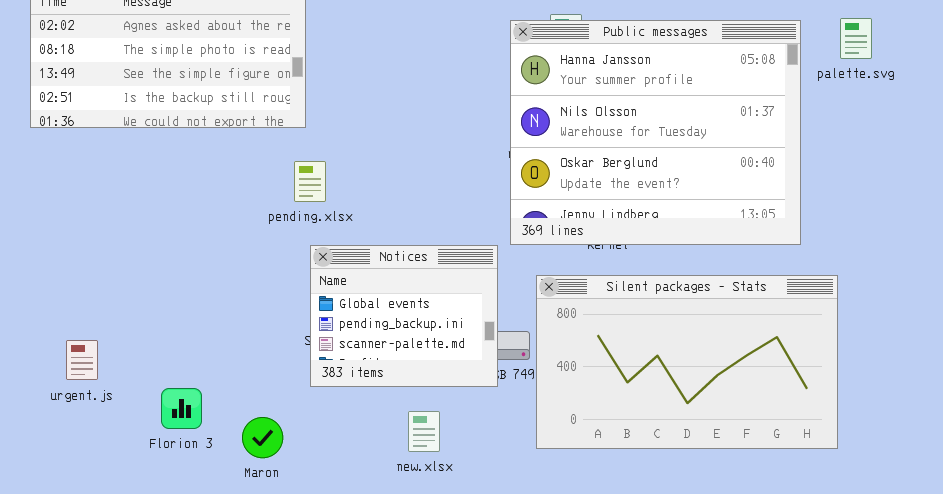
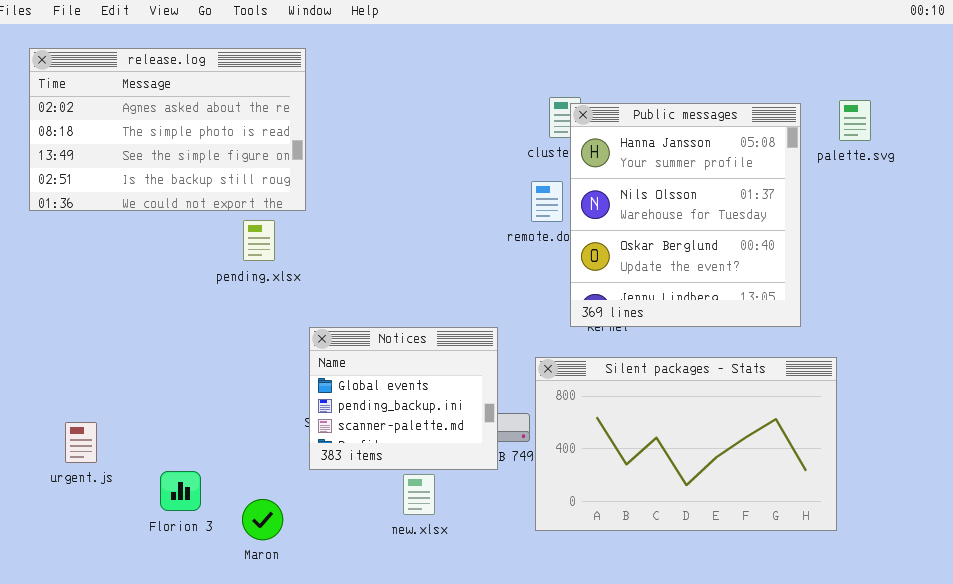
Public messages: [510,20,801,245] -> [570,103,801,327], resized
pending.xlsx: [294,161,326,202] -> [243,220,275,261], moved
new.xlsx: [408,411,440,452] -> [403,474,435,515], moved

